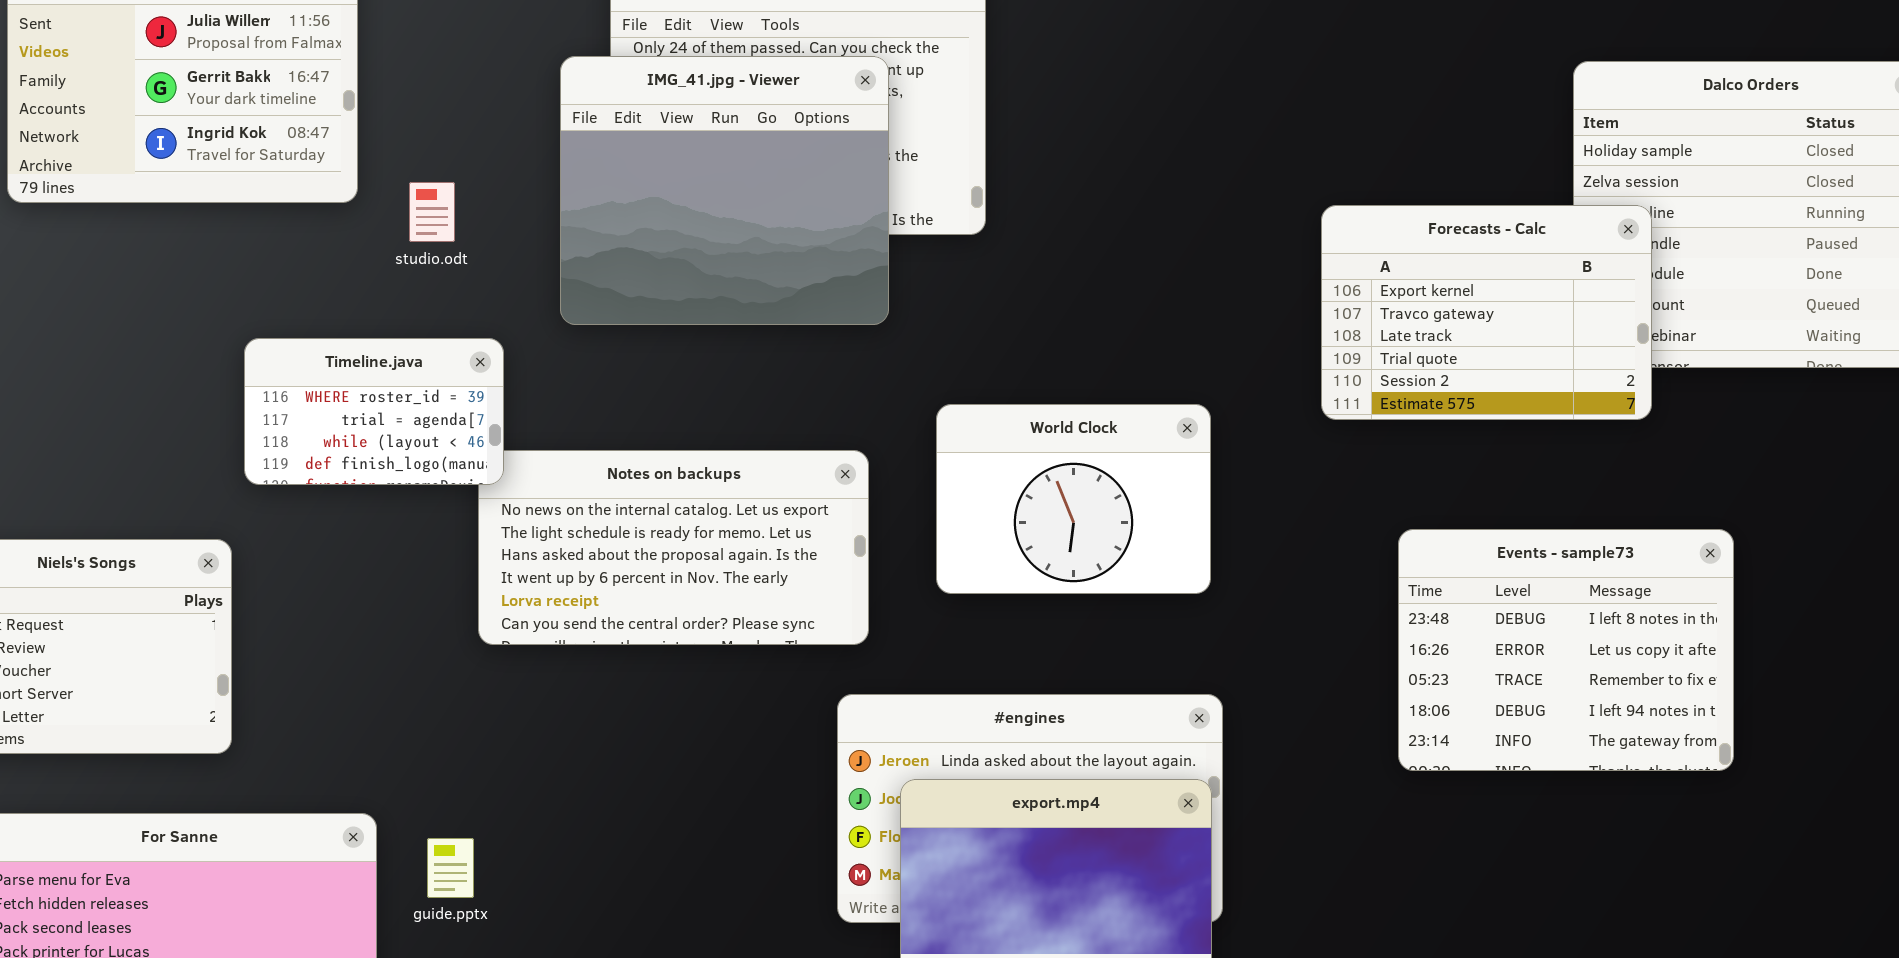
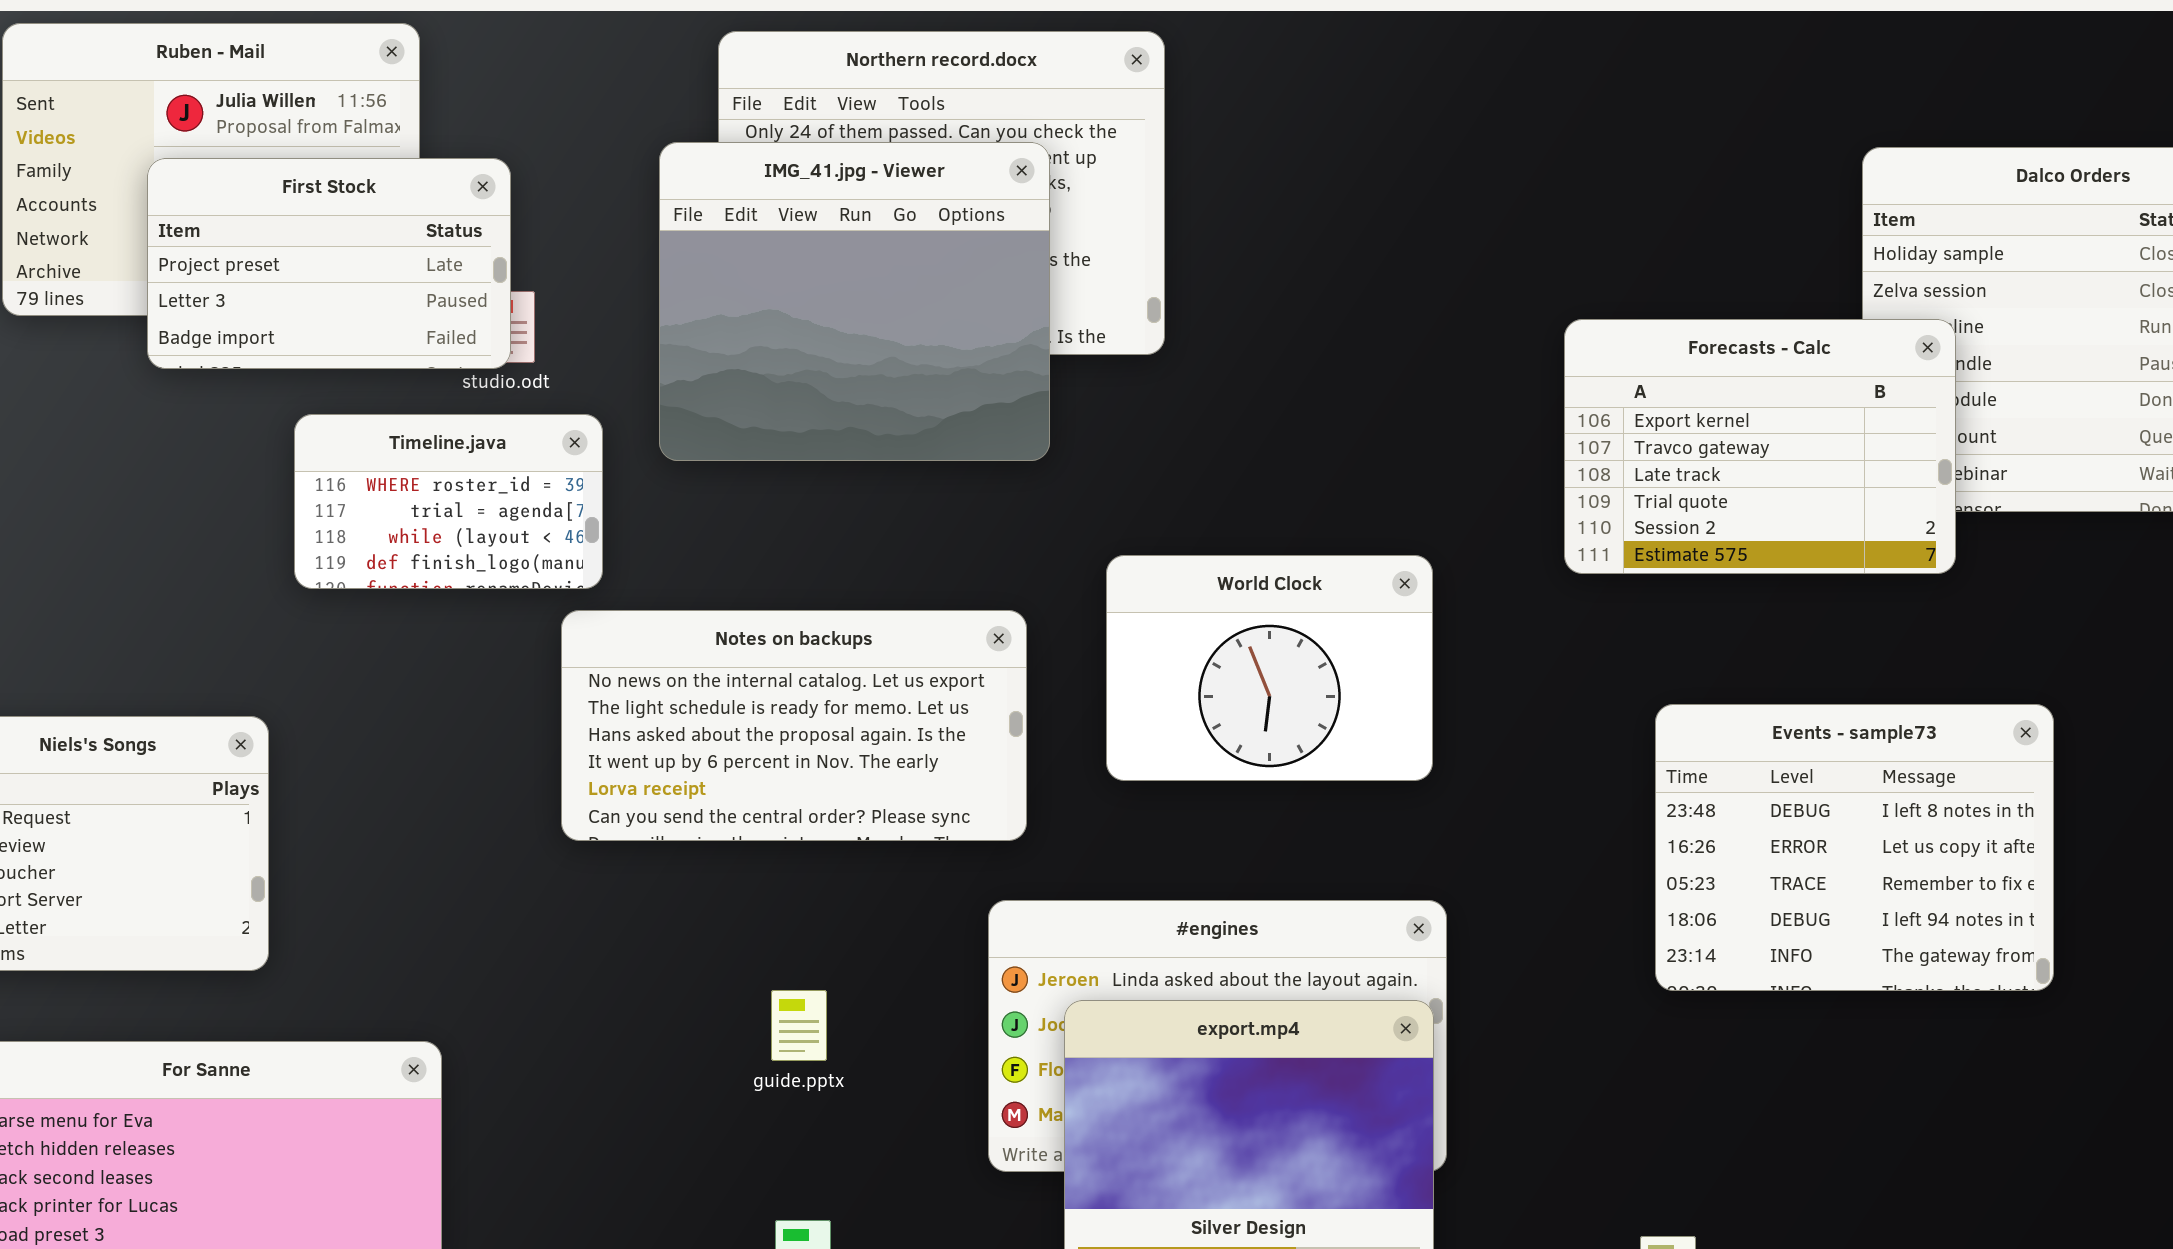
First Stock: none -> [147,158,511,369], opened
Timeline.java: [244,338,504,485] -> [294,414,603,589], moved
guide.pptx: [427,838,474,898] -> [771,990,827,1061], moved

